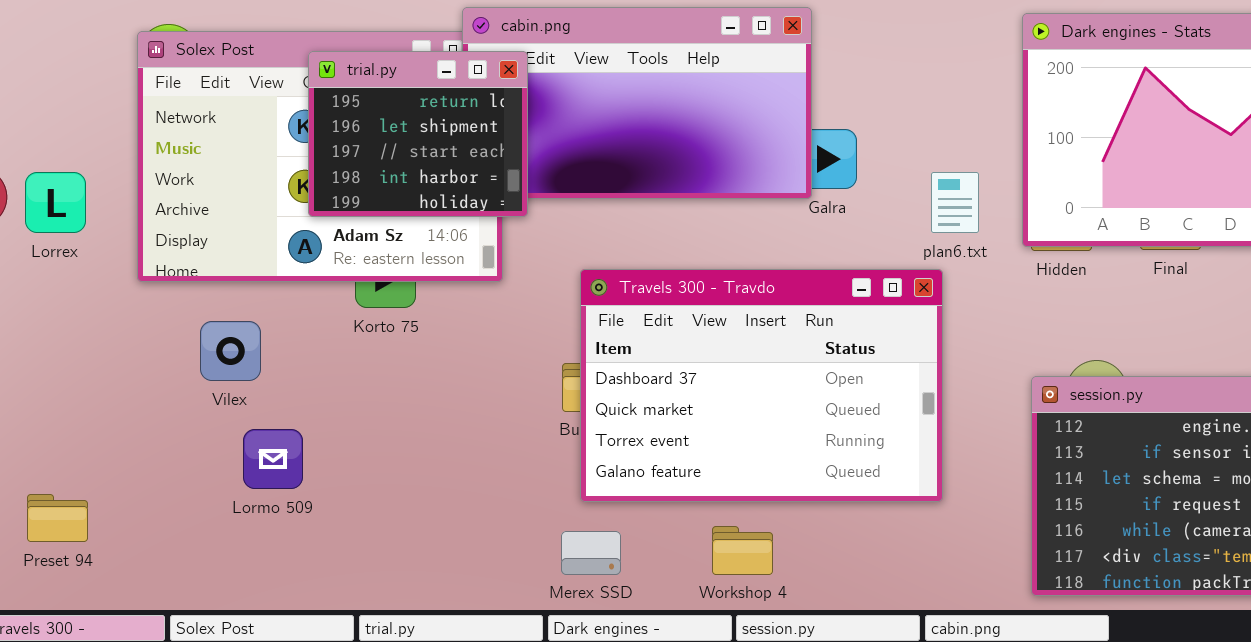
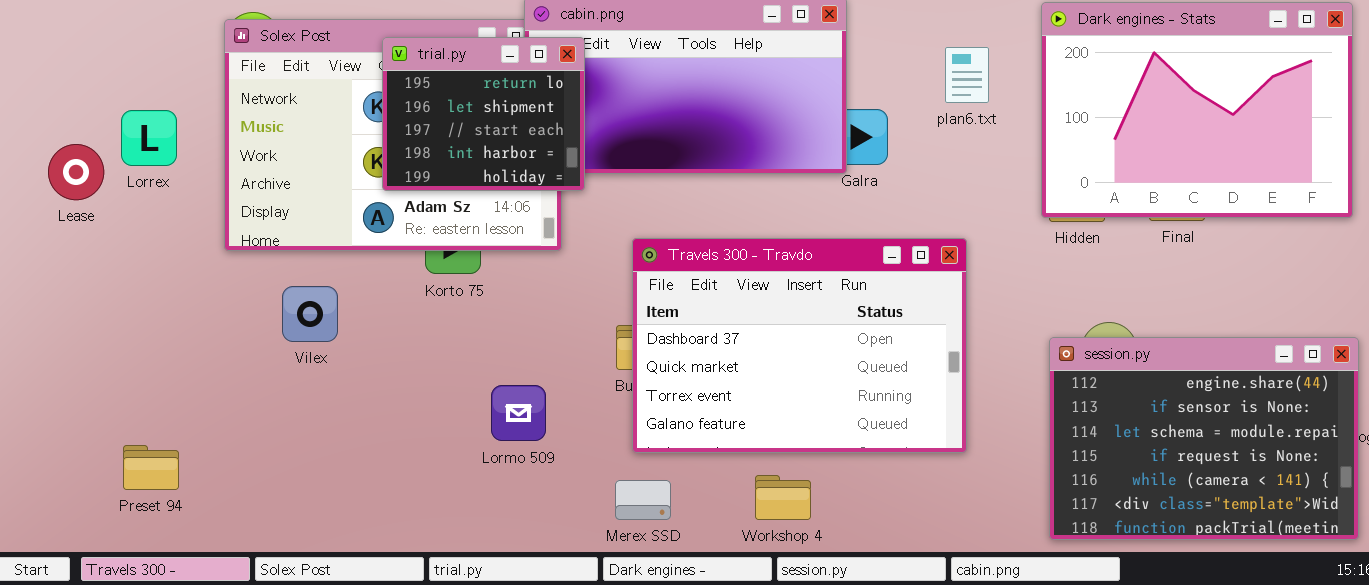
Lorrex: [25,172,86,233] -> [121,110,177,166], moved
plan6.txt: [931,172,979,233] -> [945,47,989,103], moved
Lormo 509: [243,429,303,489] -> [491,385,546,441], moved

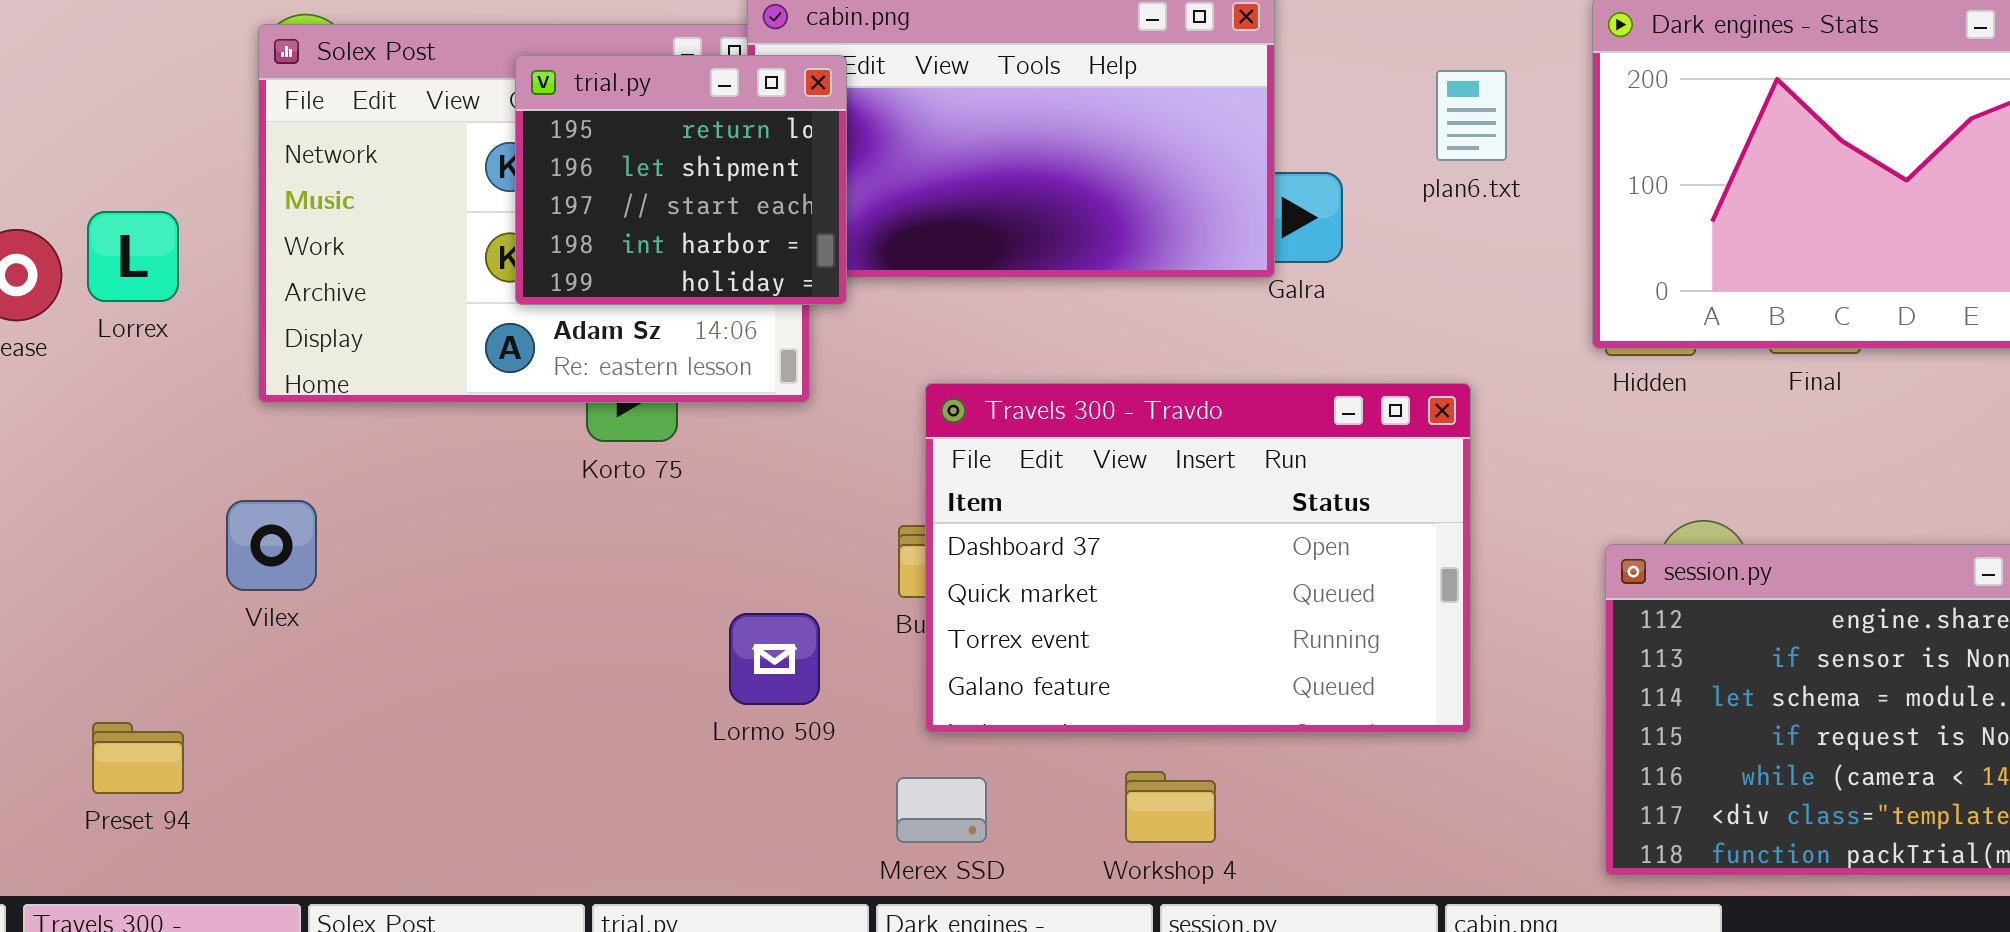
Lorrex: [121,110,177,166] -> [87,211,179,302], moved
Vilex: [282,286,338,342] -> [226,500,317,591], moved
Lormo 509: [491,385,546,441] -> [729,613,820,705], moved

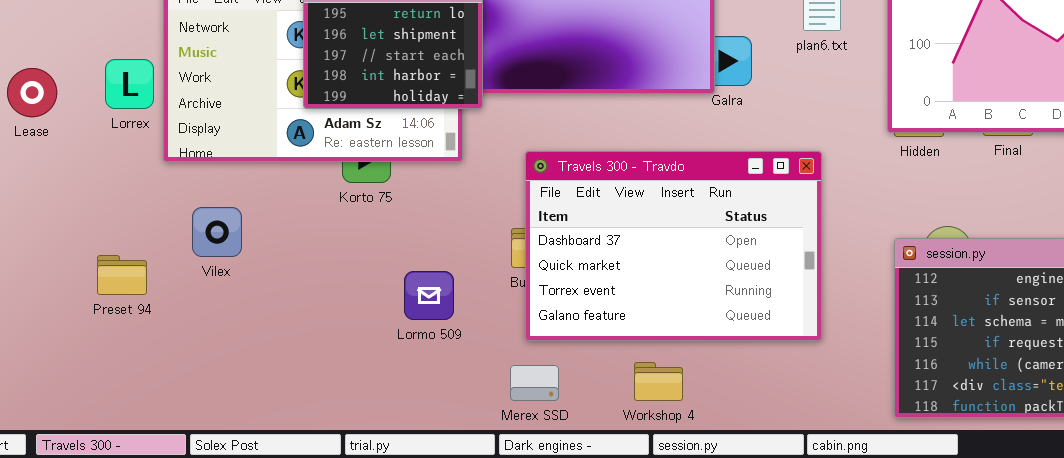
Lorrex: [87,211,179,302] -> [105,59,154,109], moved
Vilex: [226,500,317,591] -> [192,207,242,257], moved
Lormo 509: [729,613,820,705] -> [404,271,454,320], moved
Preset 94: [92,722,184,794] -> [97,255,147,295], moved

